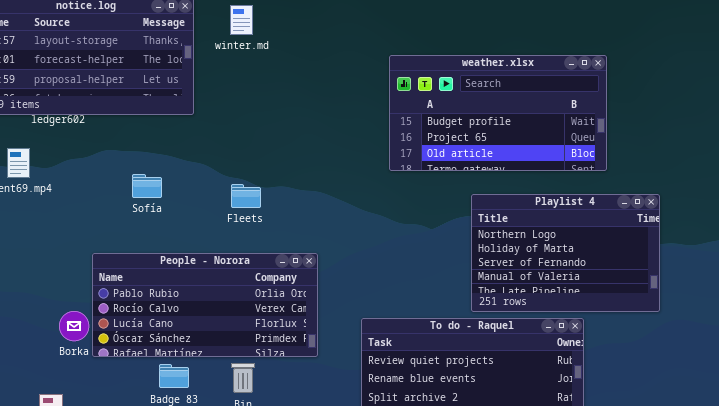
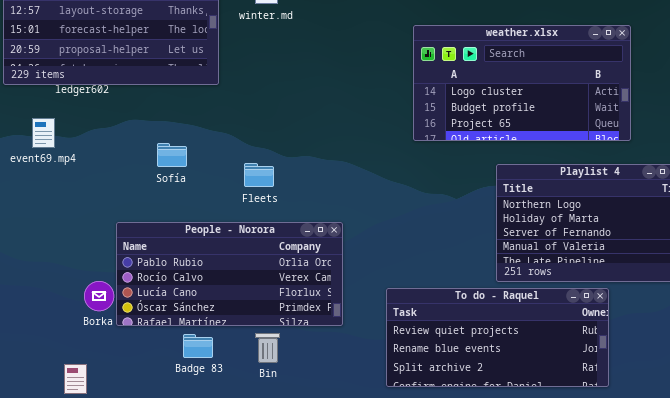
weather.xlsx: [389,55,607,171] -> [413,25,631,141], scrolled up 1 row
Fleets: [231,184,261,208] -> [244,163,274,187], moved

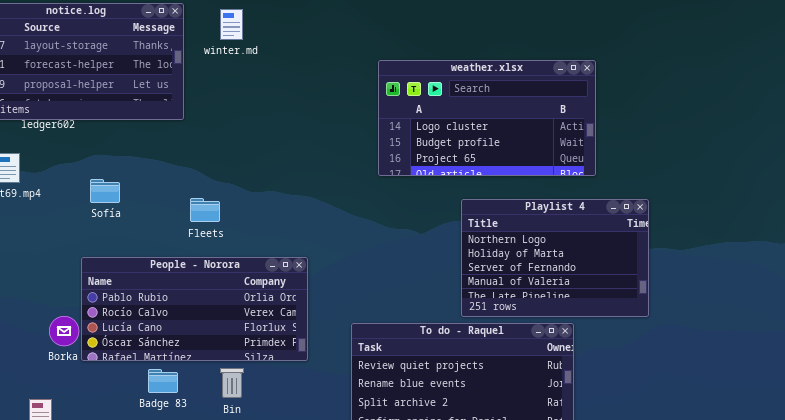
Sofía: [157,143,187,167] -> [90,179,120,203], moved
Fleets: [244,163,274,187] -> [190,198,220,222], moved

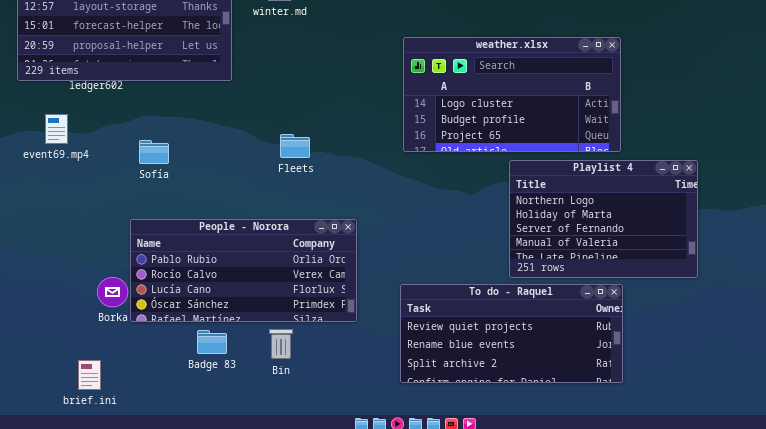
weather.xlsx: [378,60,596,176] -> [403,37,621,152], moved
Fleets: [190,198,220,222] -> [280,134,310,158], moved

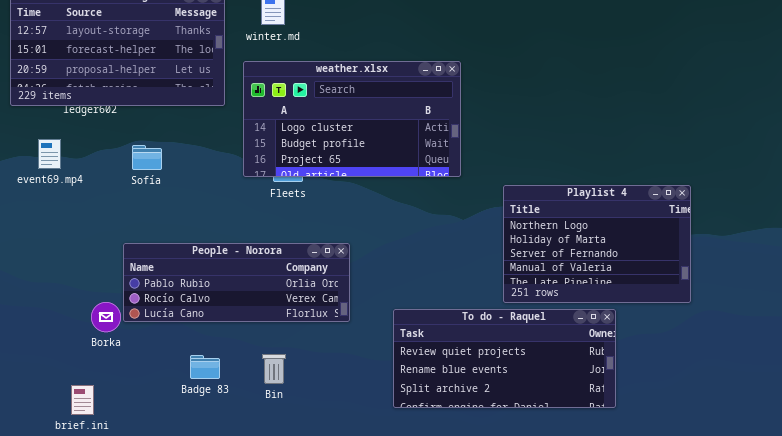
weather.xlsx: [403,37,621,152] -> [243,61,461,177], moved
Sofía: [139,140,169,164] -> [132,145,162,170], moved
People - Norora: [130,219,357,322] -> [123,243,350,322], resized

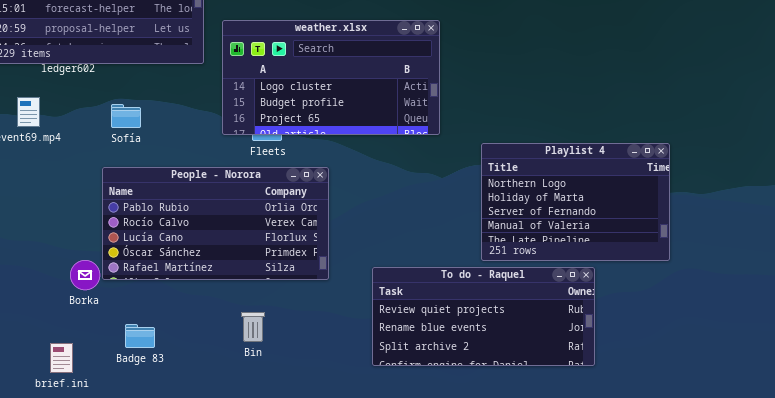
People - Norora: [123,243,350,322] -> [102,167,329,280], resized
Badge 83: [190,355,220,379] -> [125,324,155,348], moved

